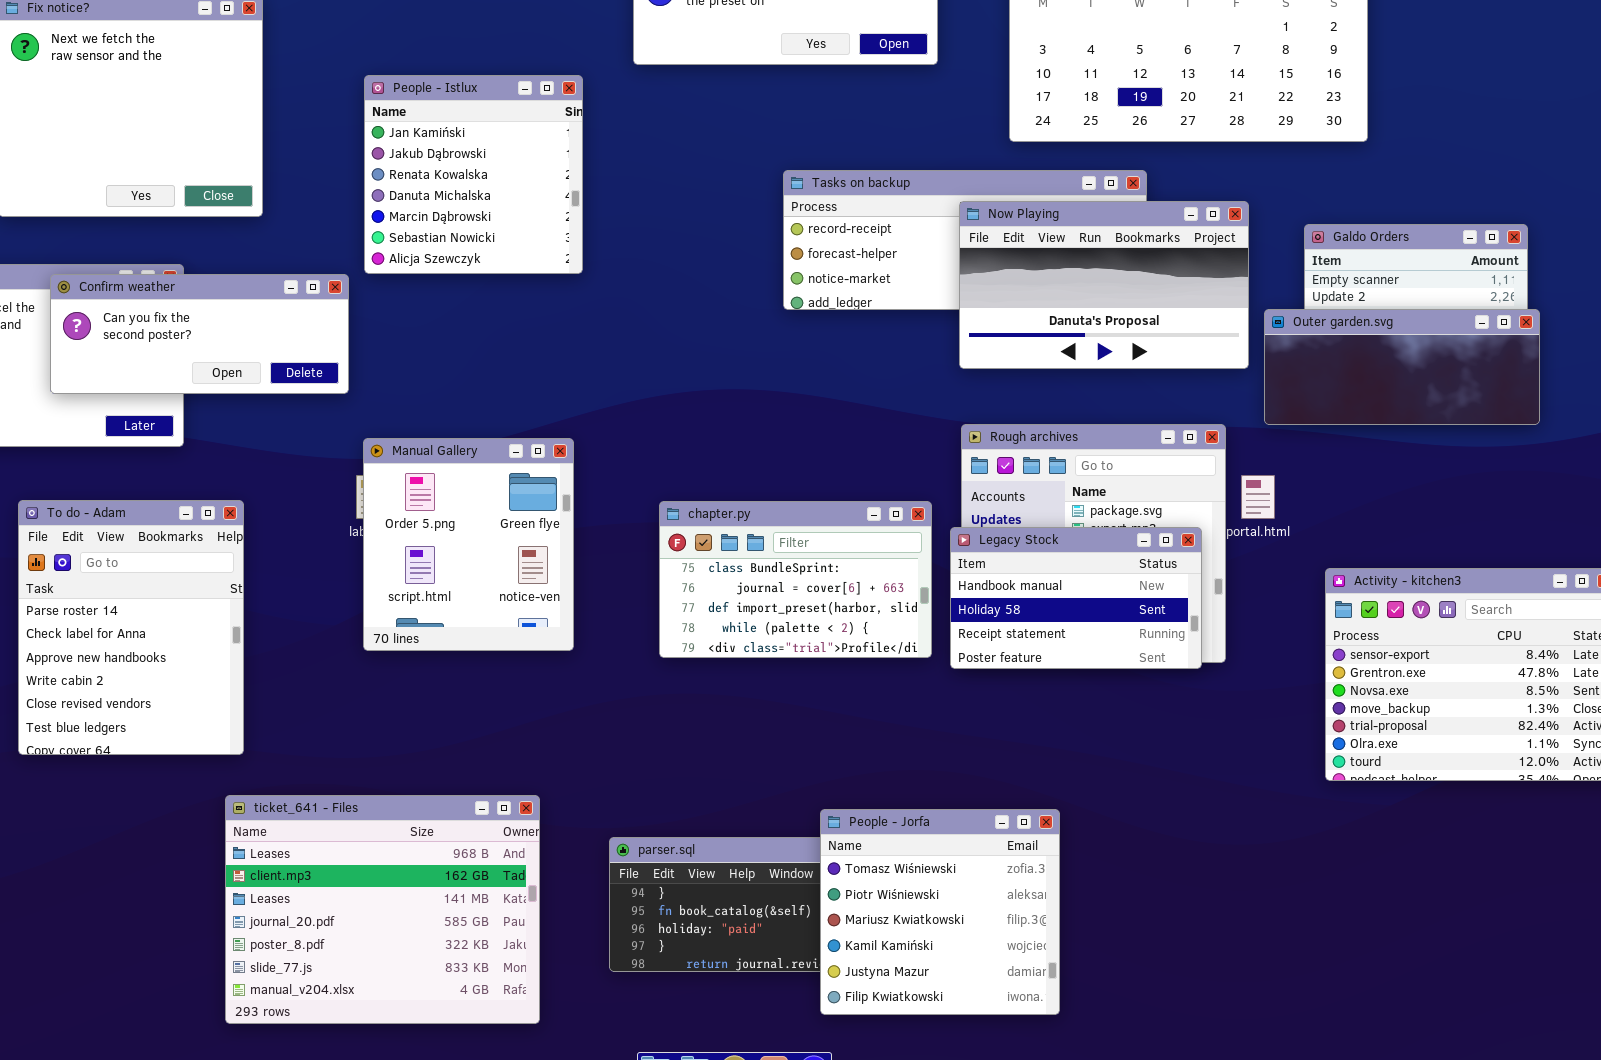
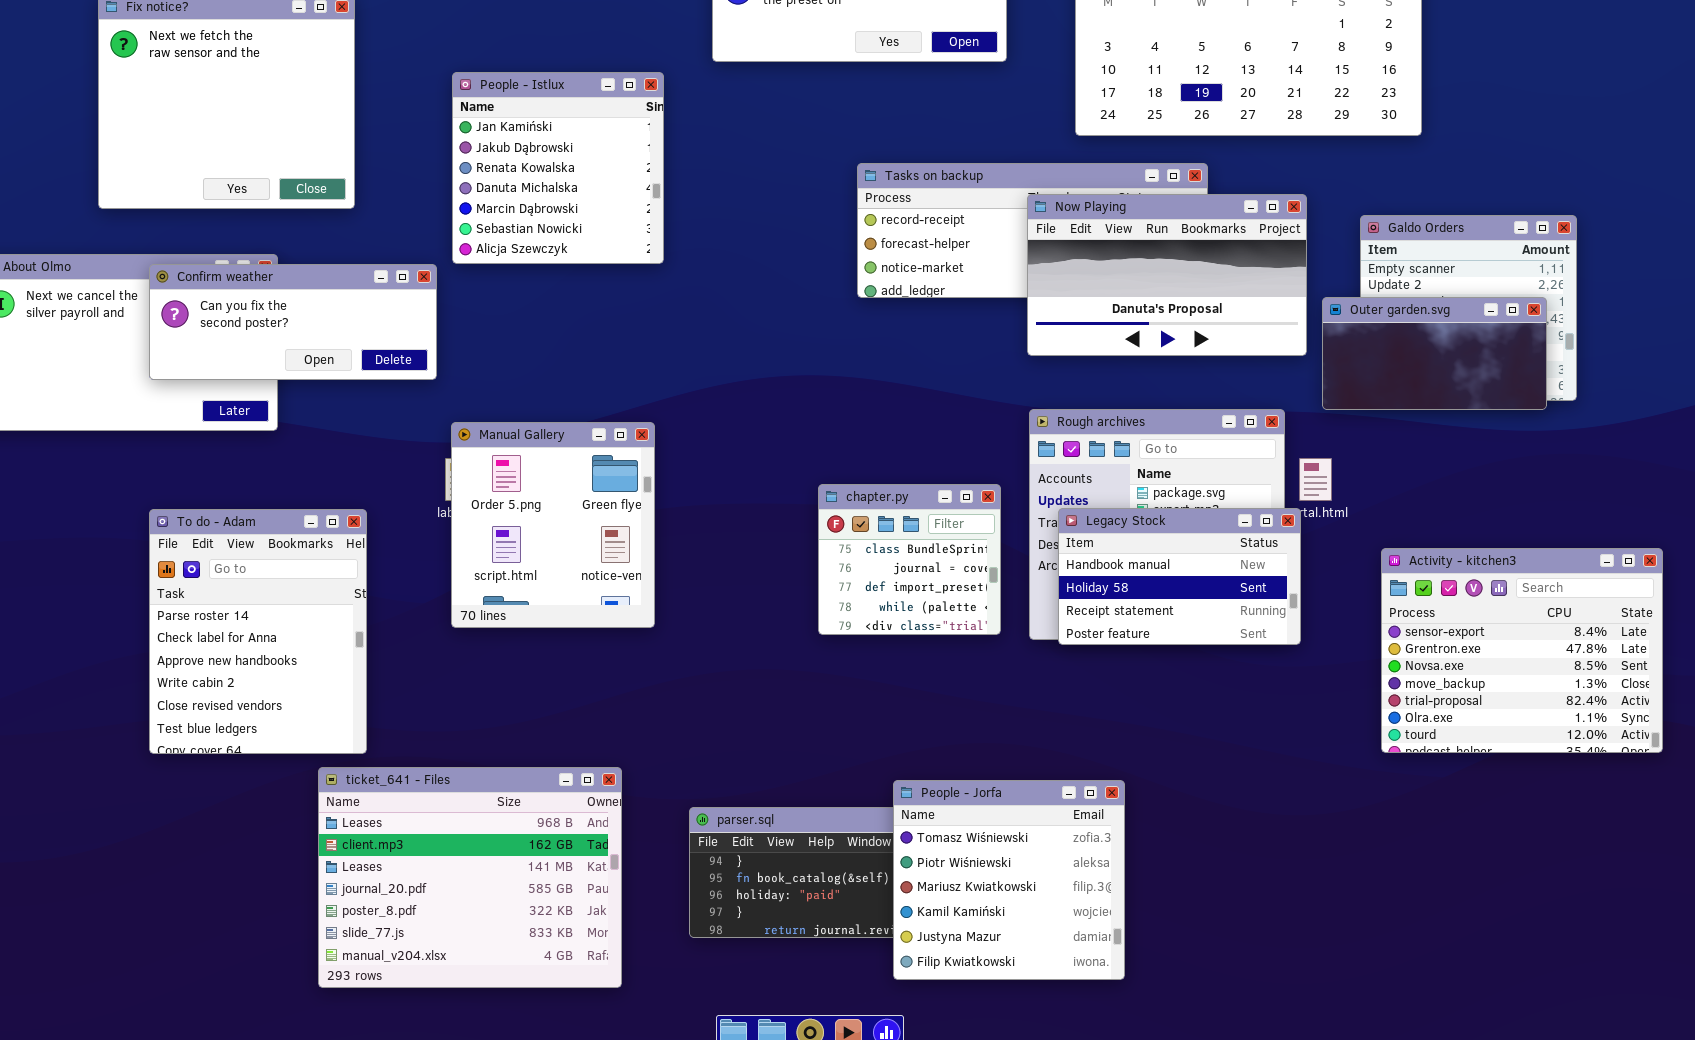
Outer garden.svg: [1264,309,1540,425] -> [1322,297,1547,410], resized
To do - Adam: [18,500,244,755] -> [149,509,367,754], moved
chapter.py: [659,501,932,658] -> [818,484,1001,635], resized
Legacy Stock: [950,527,1202,669] -> [1058,508,1301,645], moved

